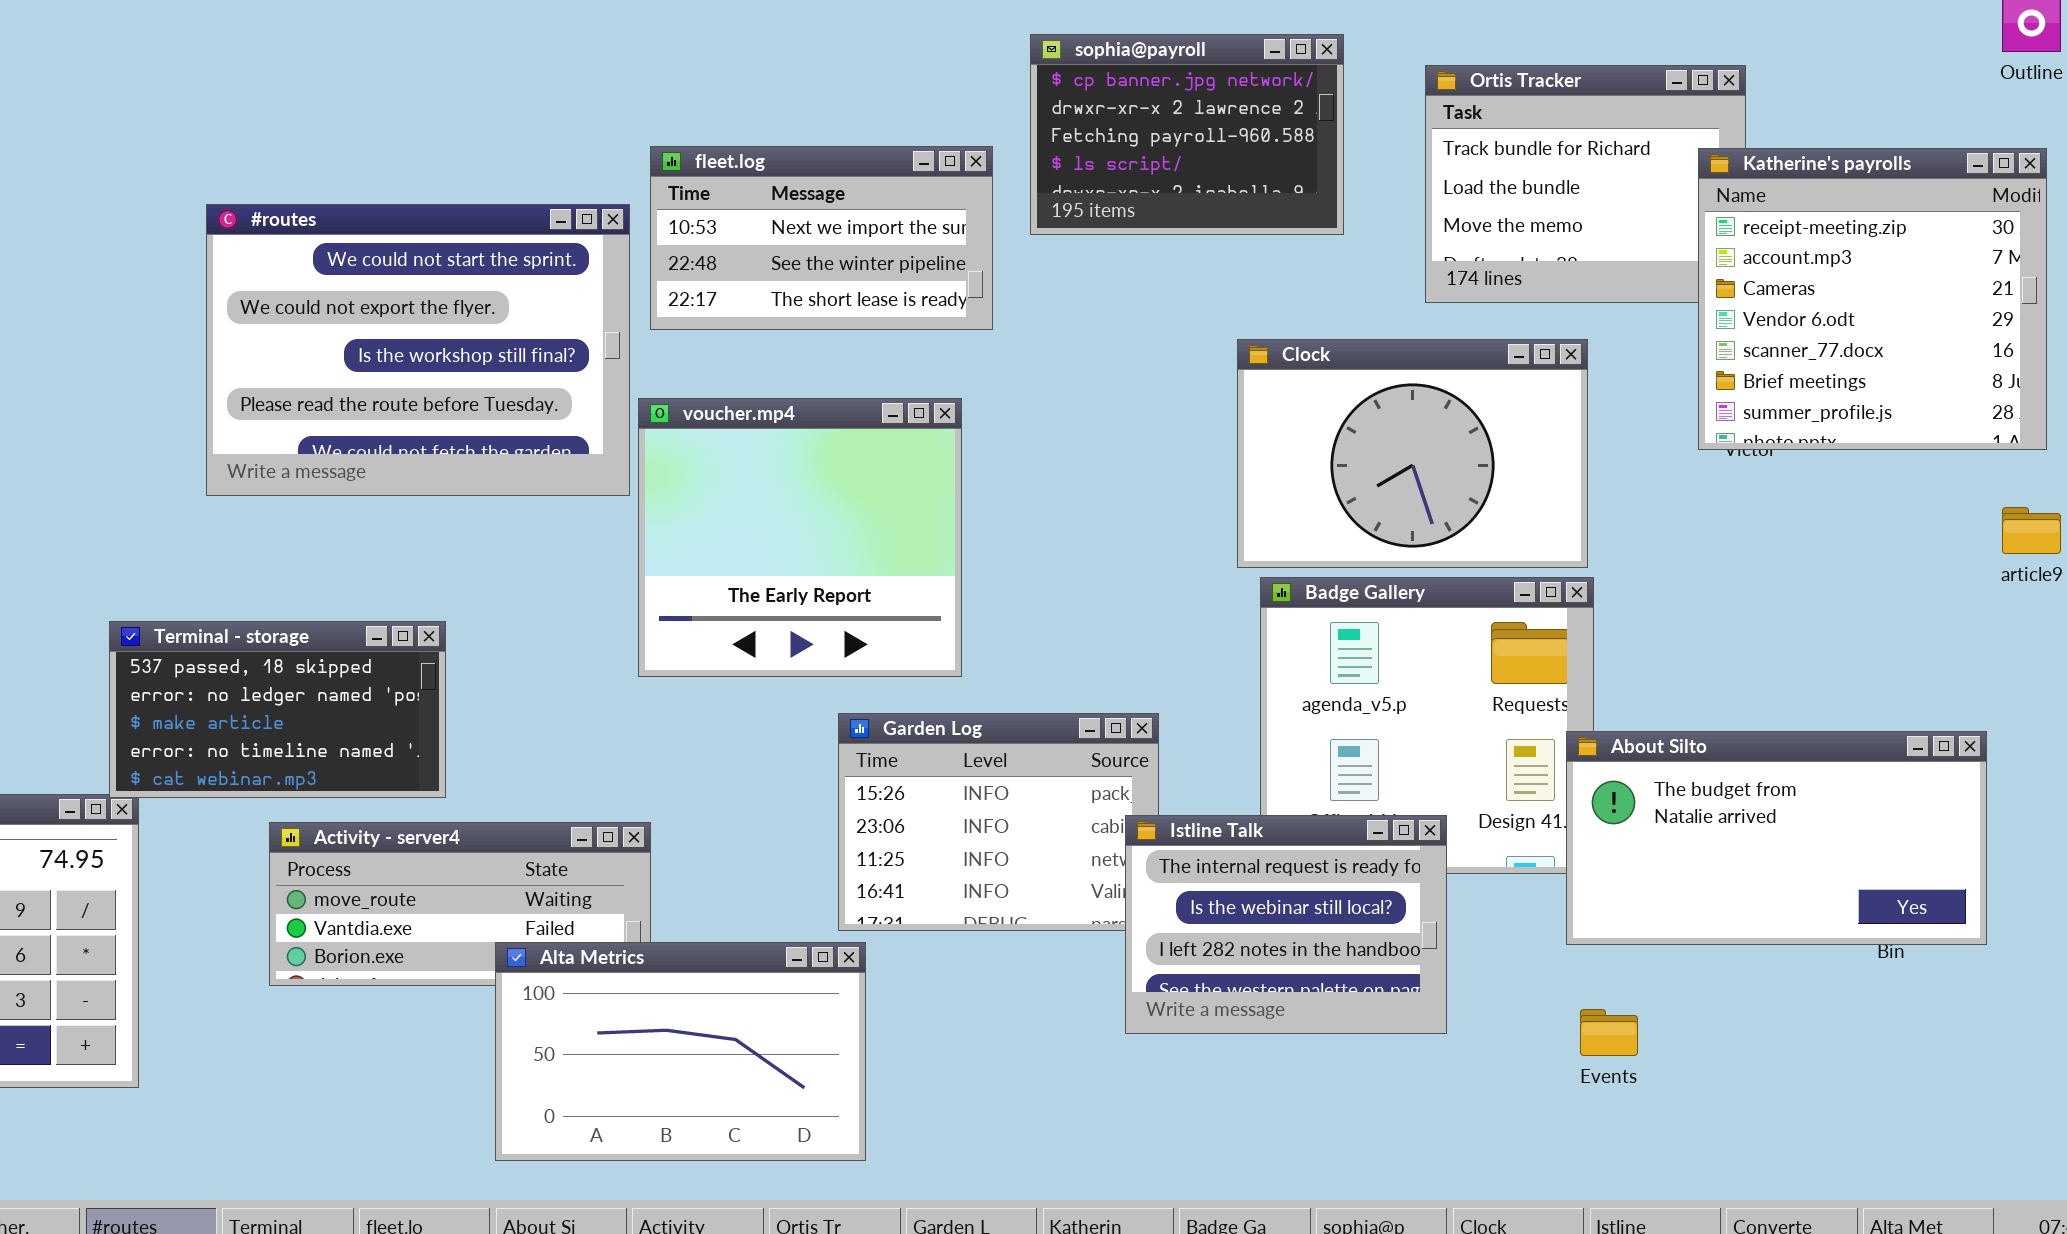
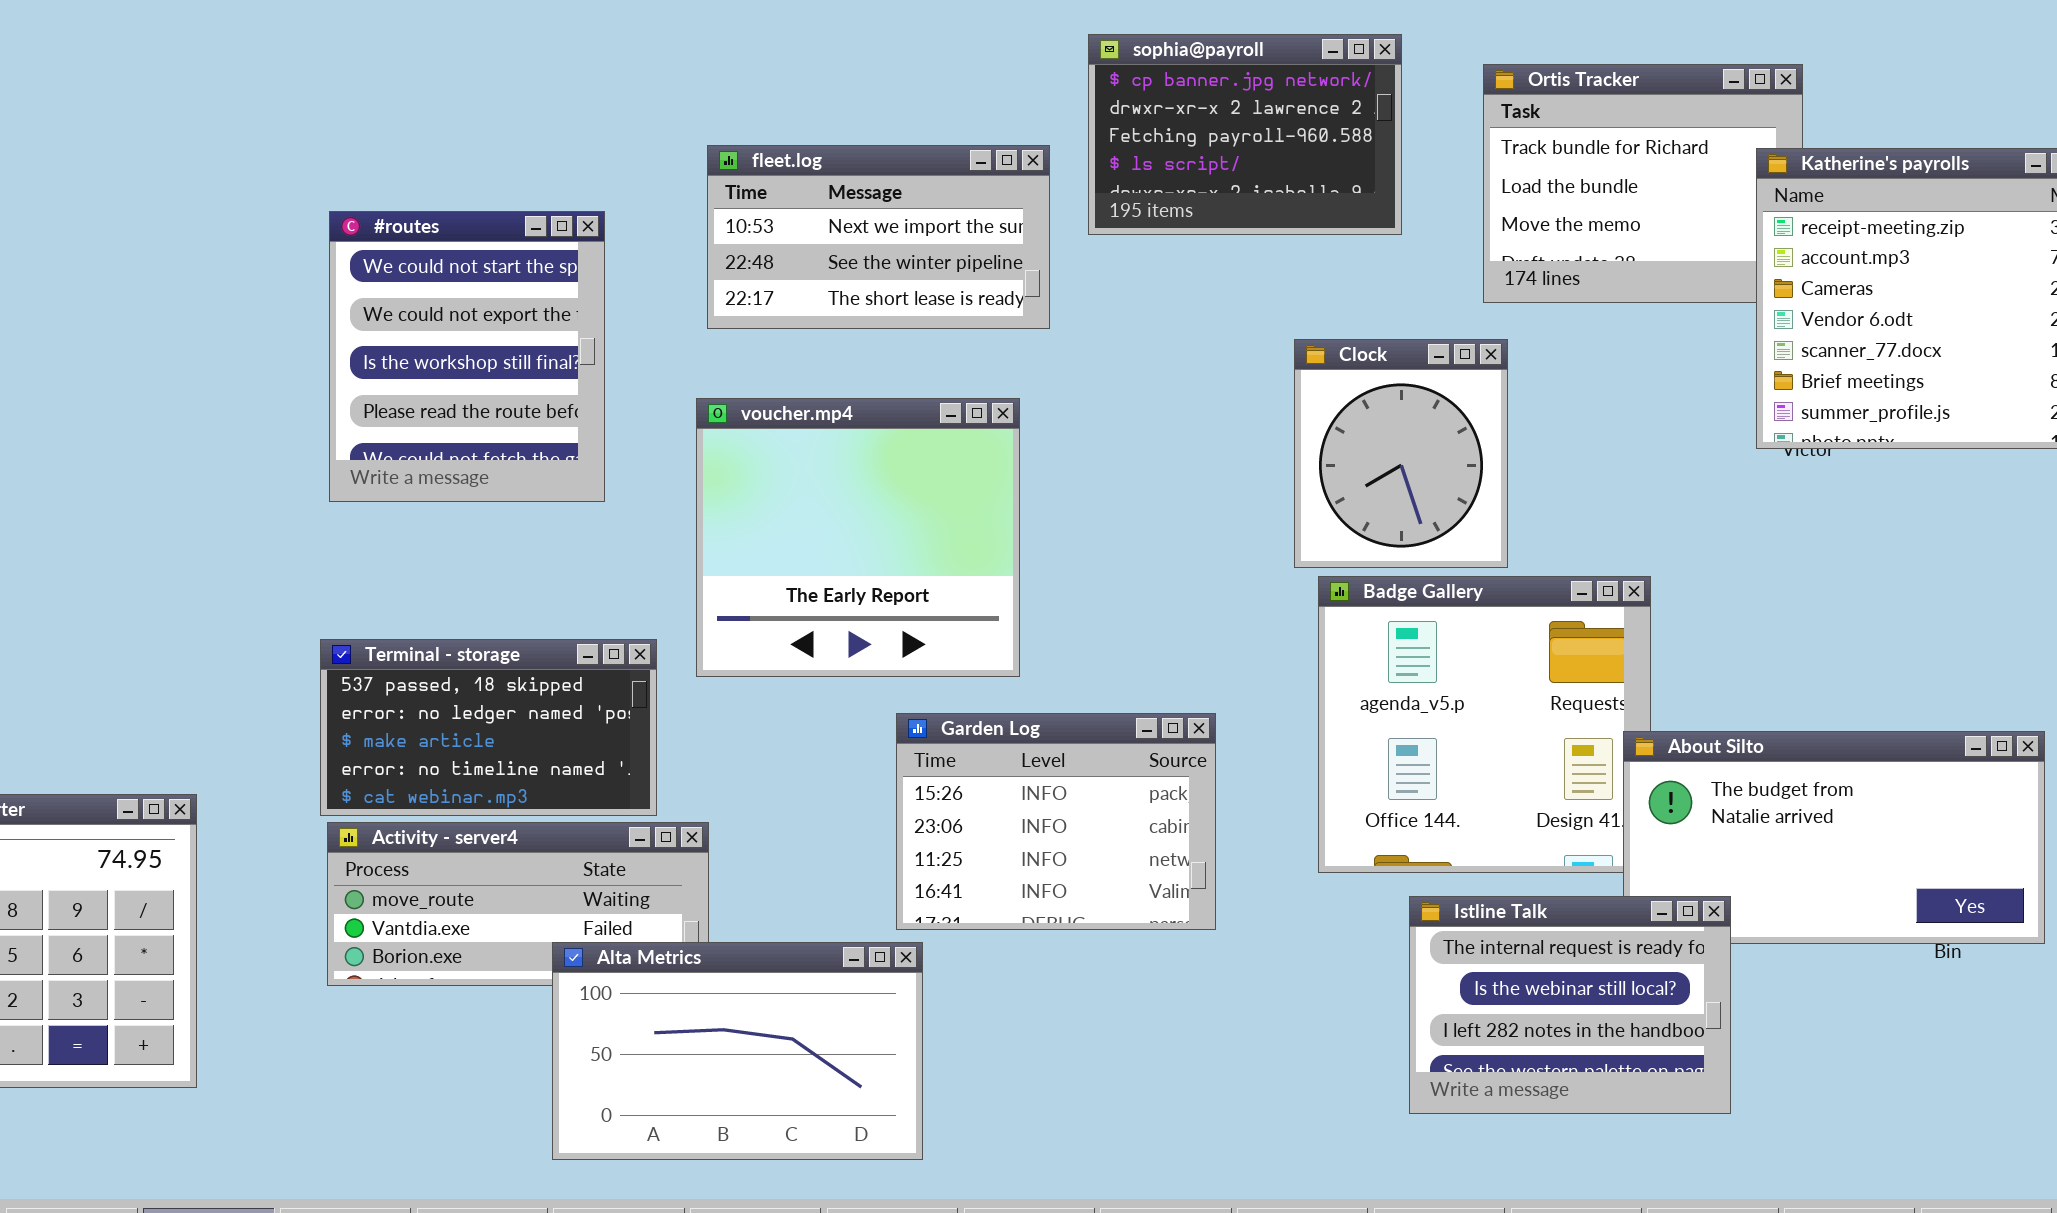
#routes: [206,204,630,496] -> [329,211,605,502], moved, resized
Clock: [1237,339,1588,568] -> [1294,339,1508,568], resized
Terminal - storage: [109,621,446,798] -> [320,639,657,816], moved
Istline Talk: [1125,815,1447,1034] -> [1409,896,1731,1114], moved

